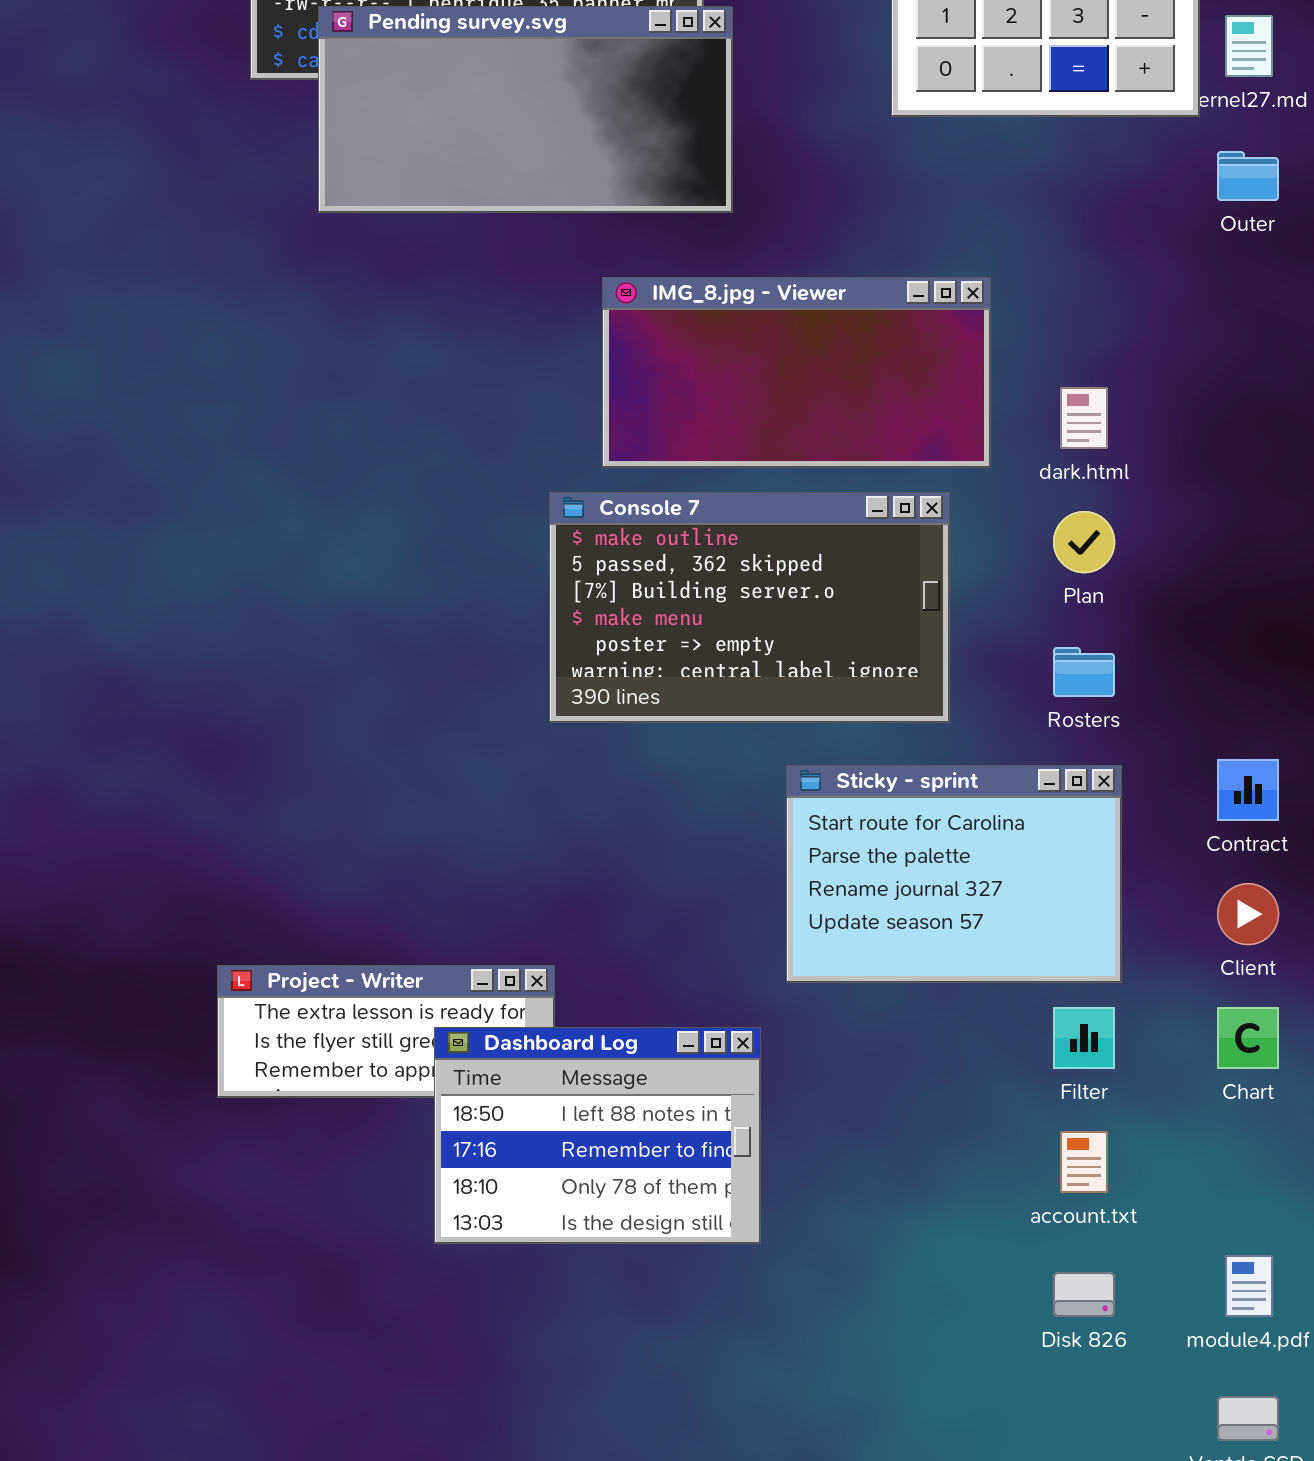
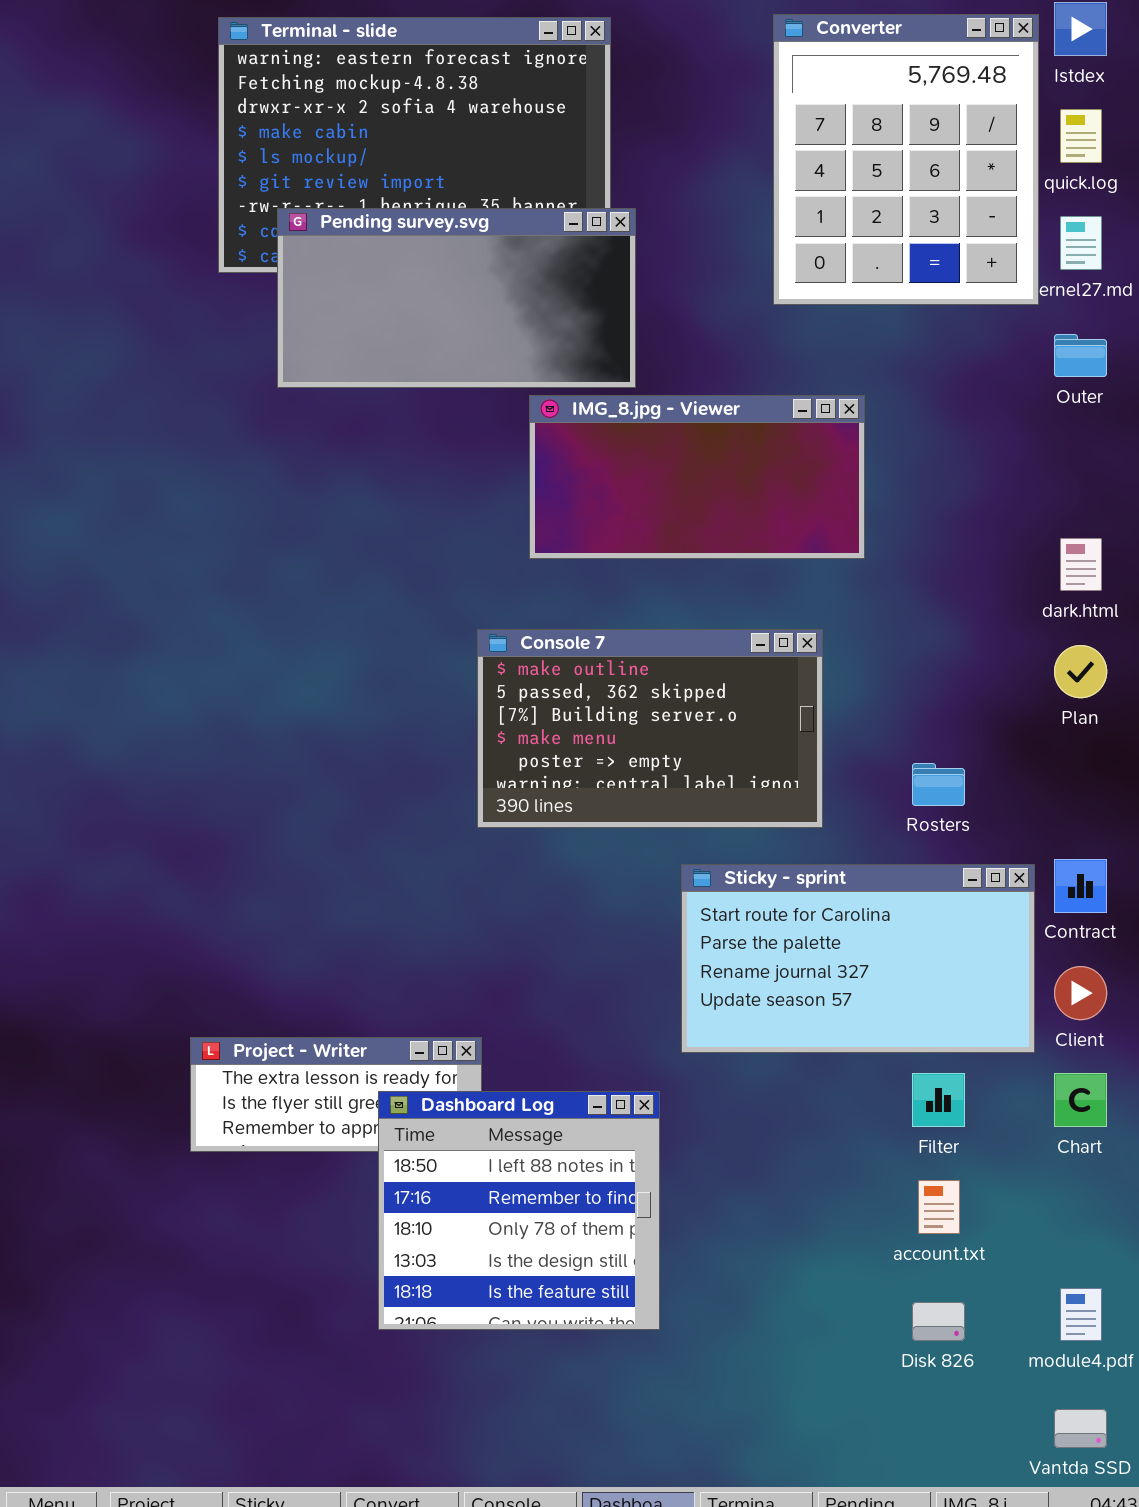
IMG_8.jpg - Viewer: [602,277,991,468] -> [529,395,865,559], moved
dark.html: [1060,387,1108,449] -> [1060,538,1102,591], moved
Plan: [1053,511,1115,573] -> [1054,645,1107,698], moved
Sticky - sprint: [786,765,1122,983] -> [681,864,1035,1053], resized
Dashboard Log: [434,1027,761,1244] -> [378,1091,660,1330], resized

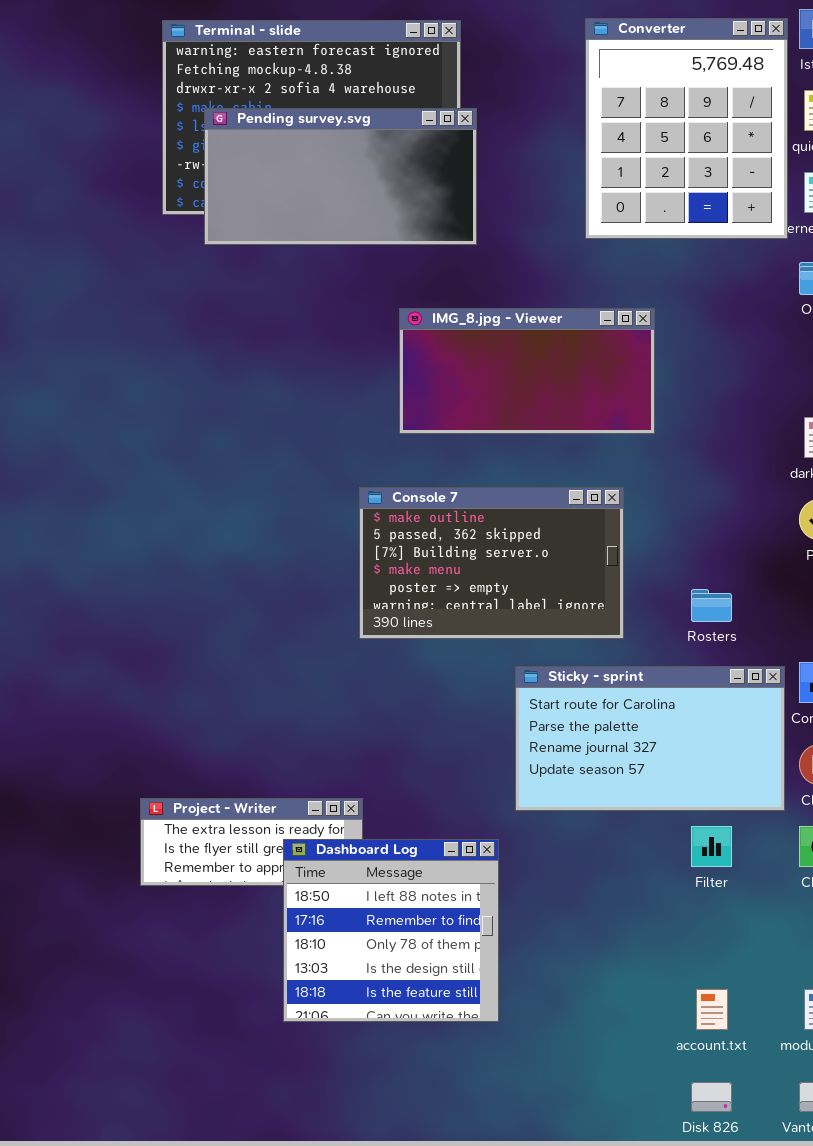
Pending survey.svg: [277,208,636,388] -> [204,108,477,245], moved
account.txt: [918,1180,960,1234] -> [696,989,728,1030], moved
Disk 826: [912,1302,965,1341] -> [691,1082,732,1112], moved

